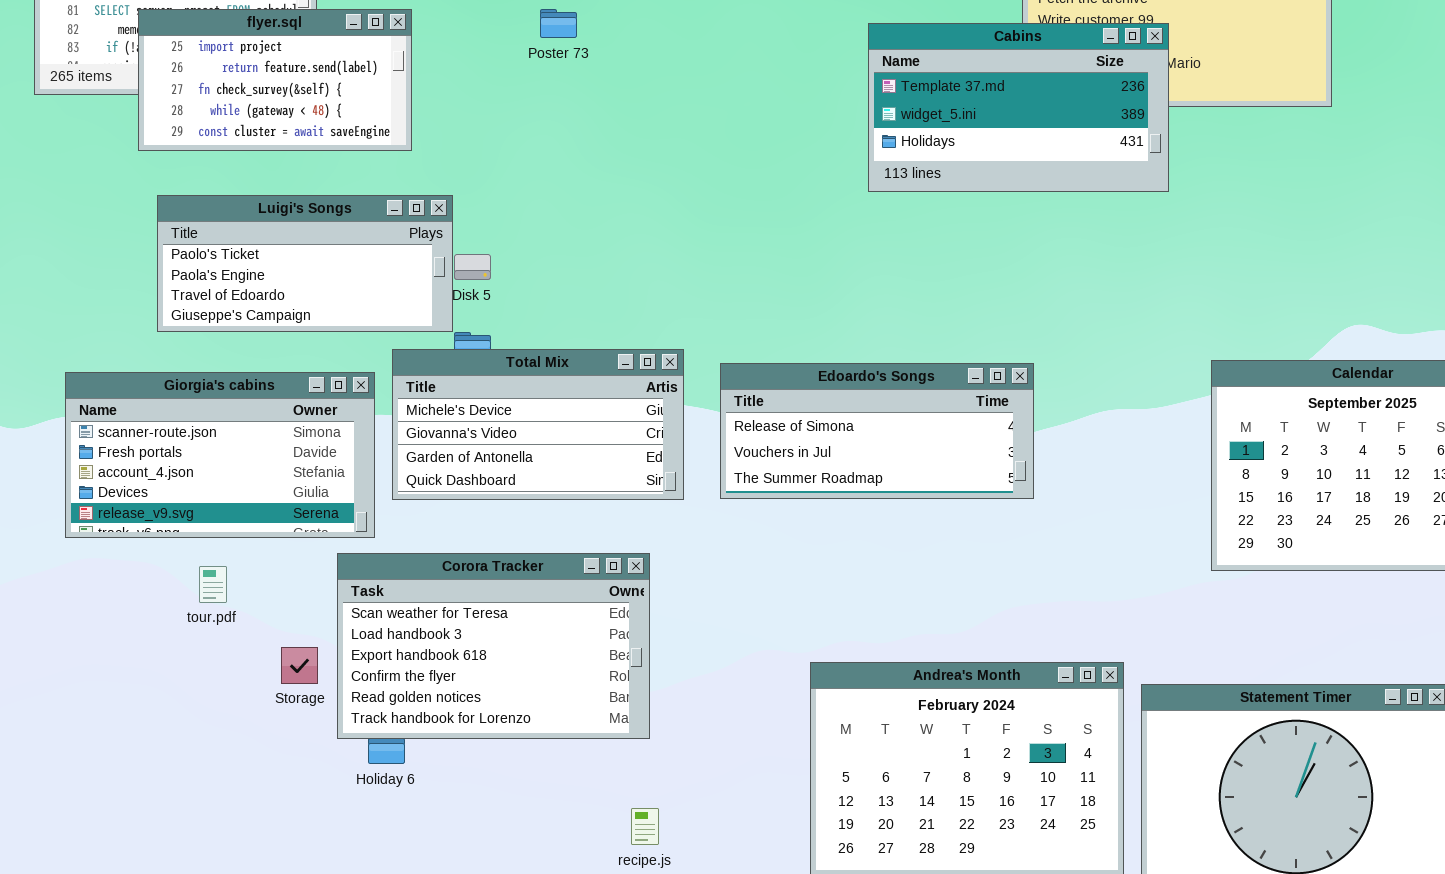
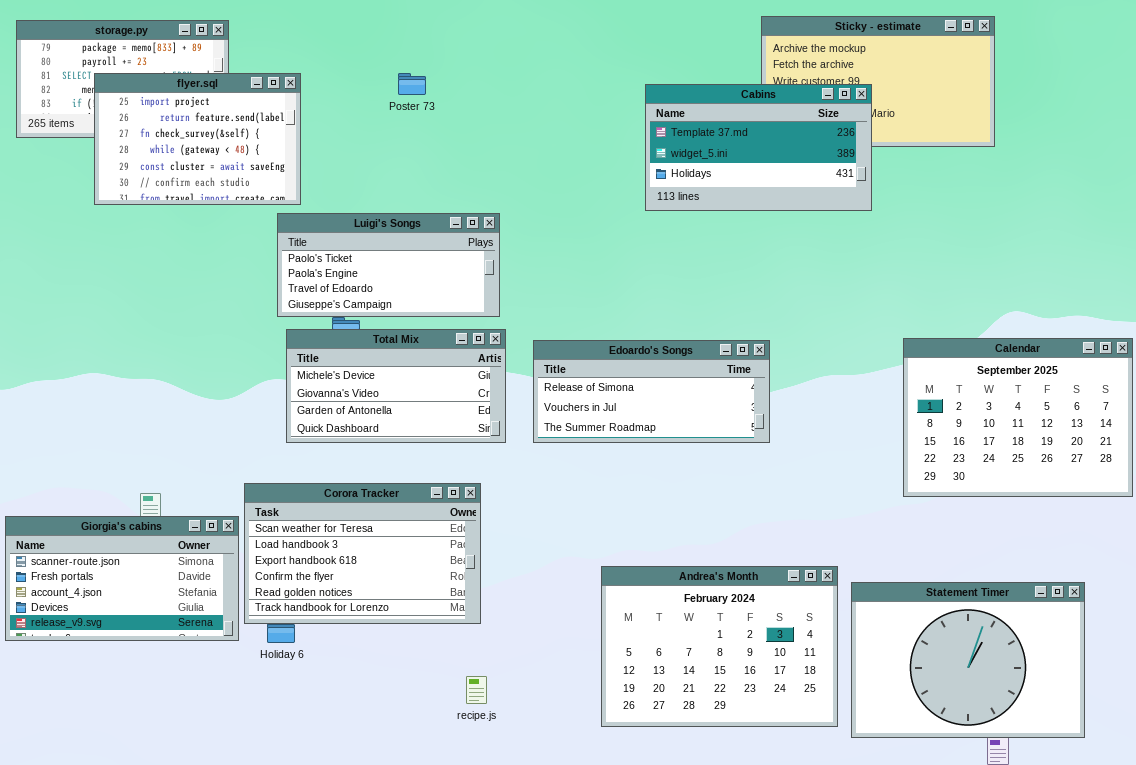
flyer.sql: [138,9,412,151] -> [94,73,301,205], resized
Luigi's Songs: [157,195,453,332] -> [277,213,500,317], moved
Giorgia's cabins: [65,372,375,538] -> [5,516,239,641], moved

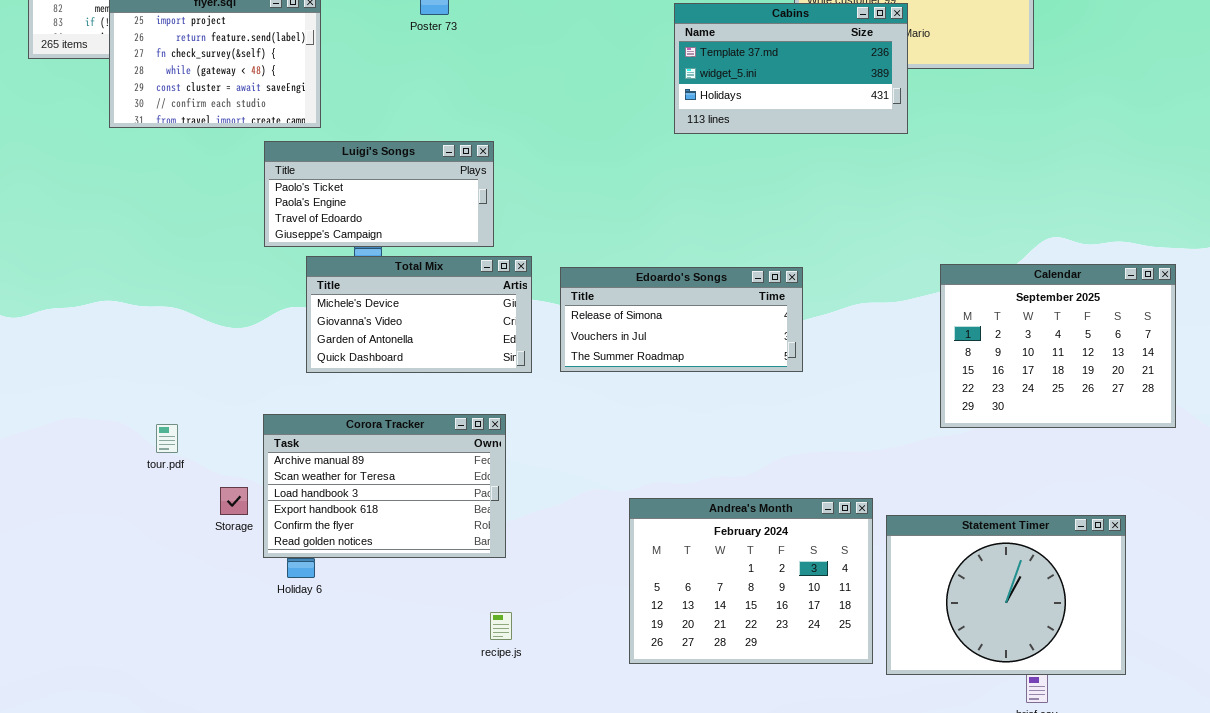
Luigi's Songs: [277,213,500,317] -> [264,141,494,247], moved
Corora Tracker: [244,483,481,624] -> [263,414,506,558], scrolled up 1 row
Giorgia's cabins: [5,516,239,641] -> none, closed

